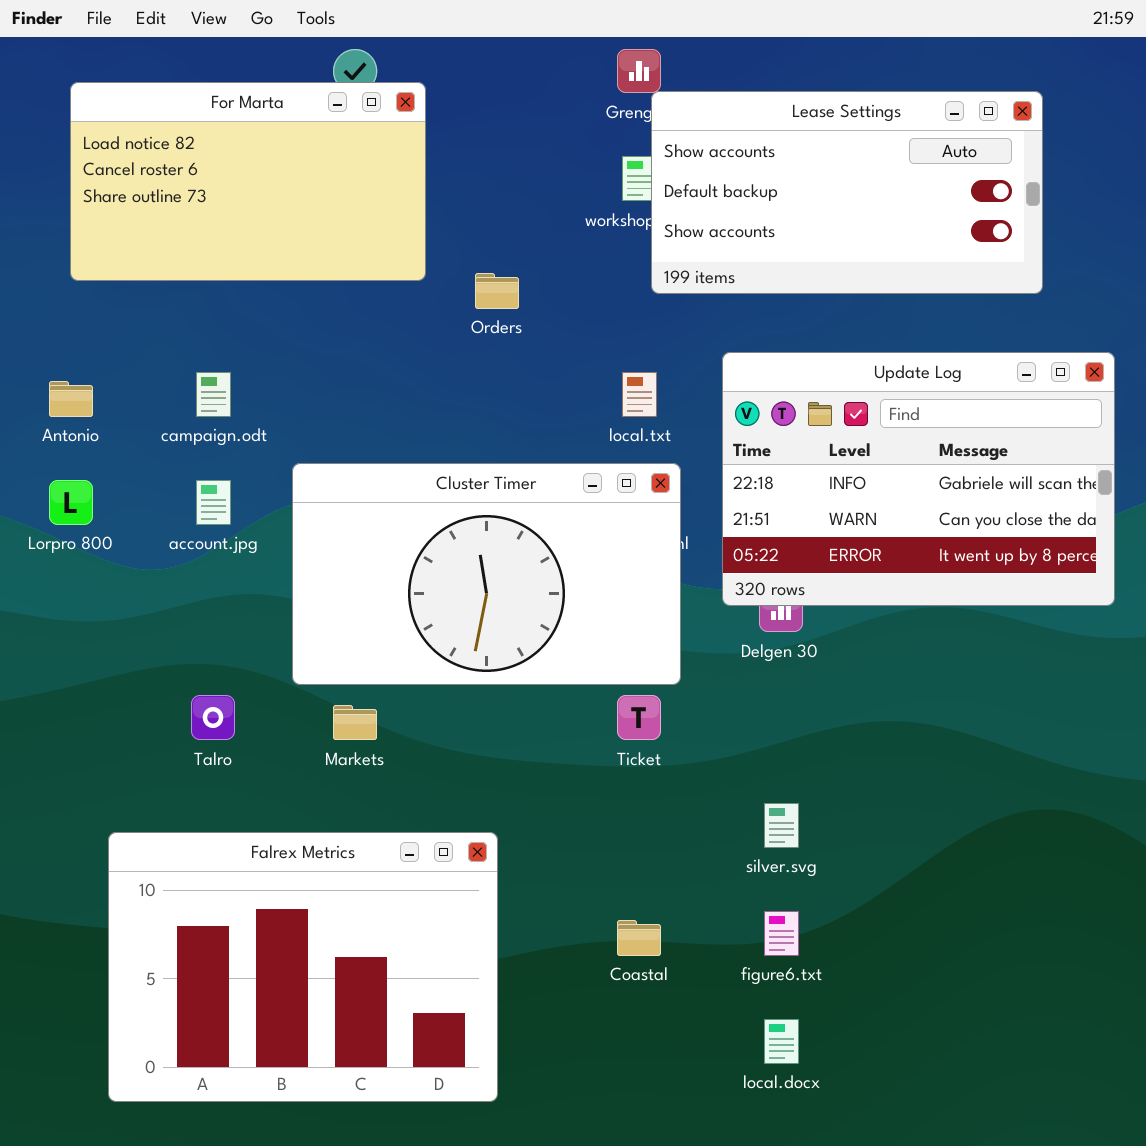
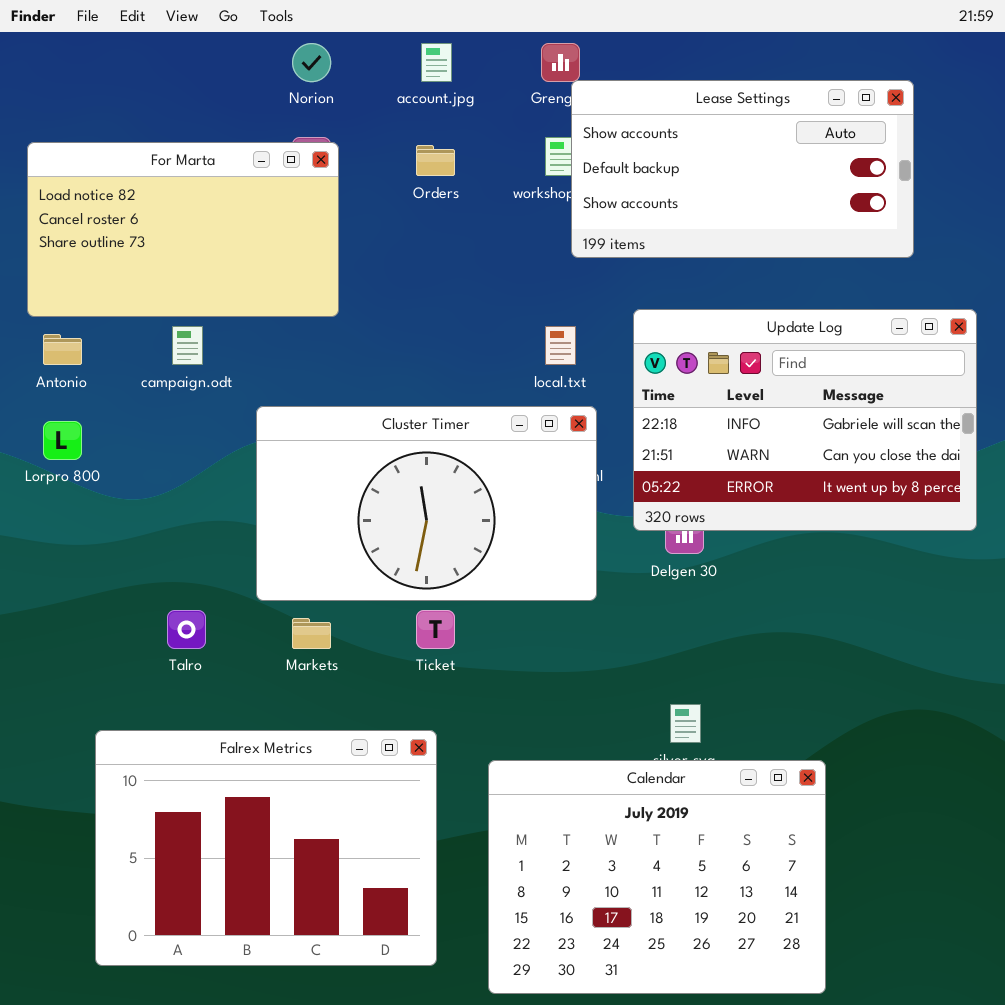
For Marta: [70,82,426,281] -> [27,142,339,317], moved
Orders: [475,273,519,309] -> [416,145,455,176], moved
account.jpg: [196,480,231,525] -> [421,43,452,82], moved
Ticket: [617,695,661,740] -> [416,610,455,649], moved
Calendar: none -> [488,760,826,994], opened

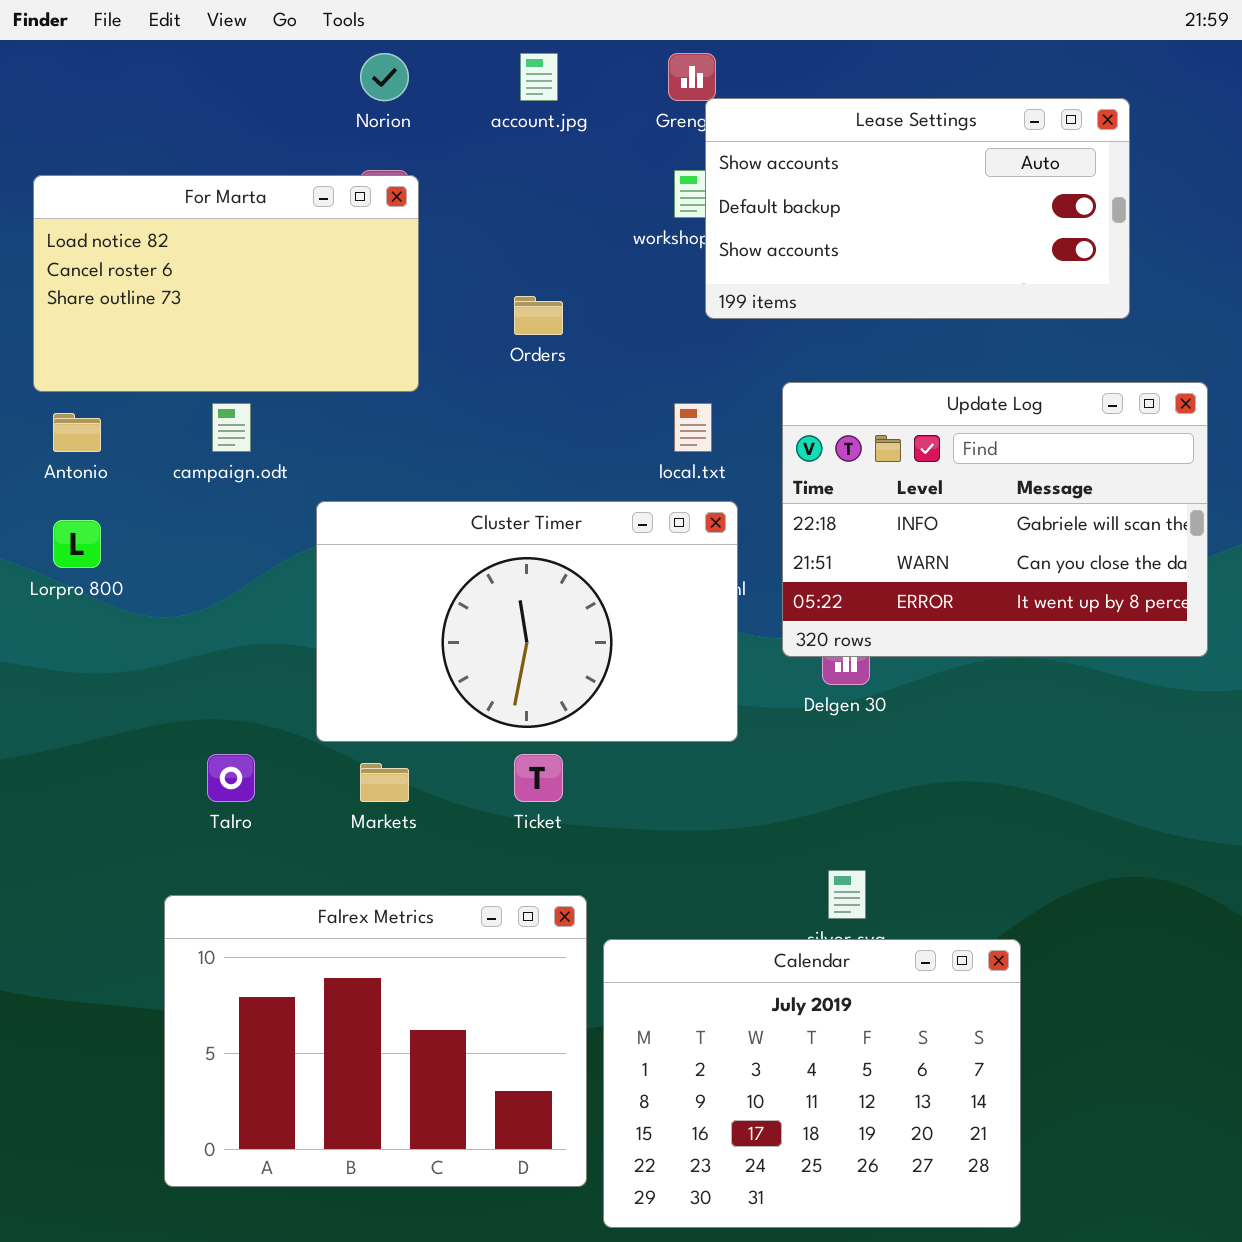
Orders: [416,145,455,176] -> [514,296,563,335], moved
Falrex Metrics: [95,730,437,966] -> [164,895,587,1187], moved

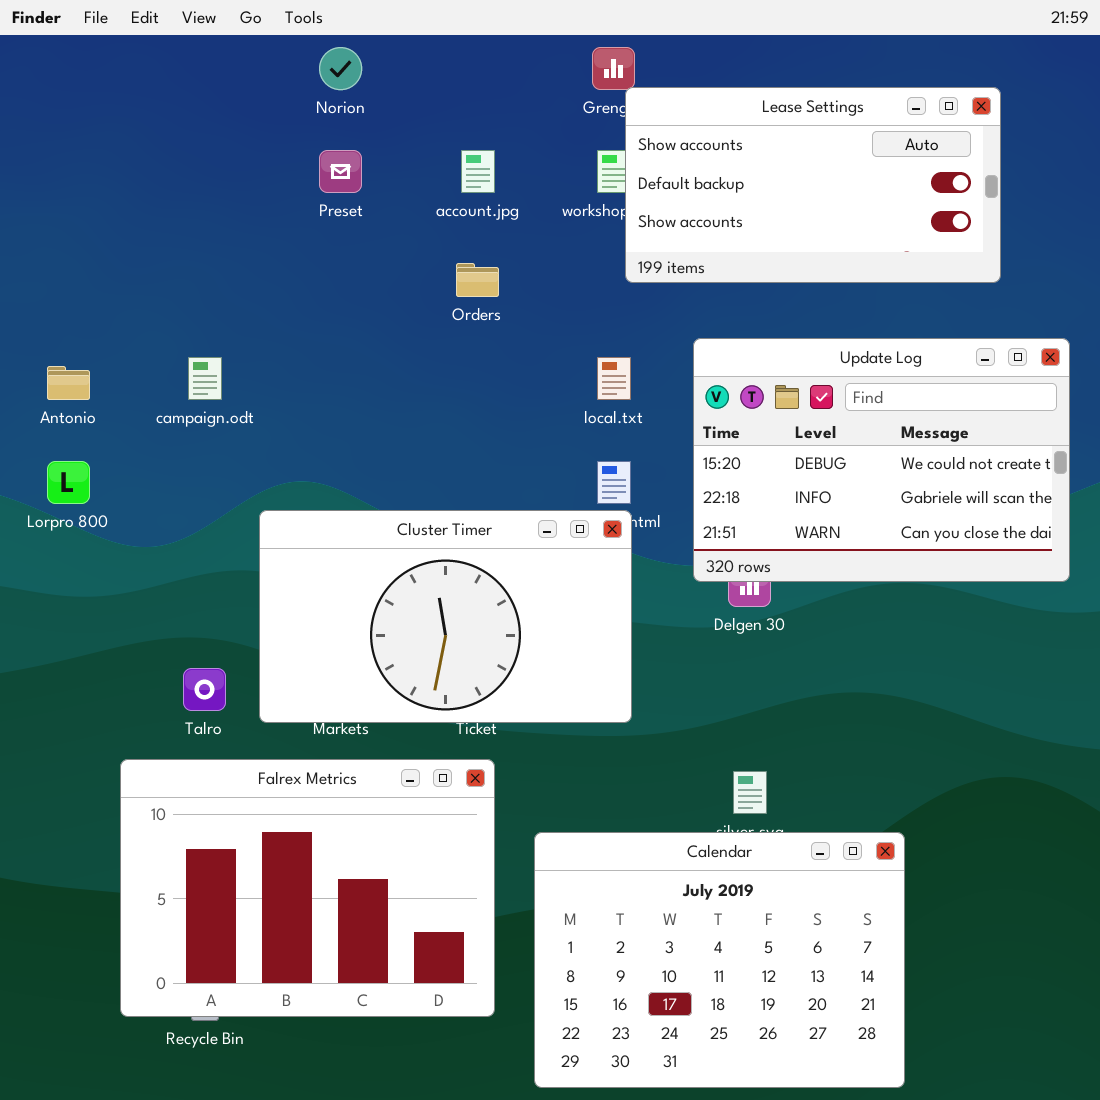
account.jpg: [520,53,558,101] -> [461,150,495,193], moved
For Marta: [33,175,419,392] -> none, closed
Update Log: [782,382,1208,657] -> [693,338,1070,582], scrolled up 1 row
Cluster Timer: [316,501,738,742] -> [259,510,632,723], moved
Falrex Metrics: [164,895,587,1187] -> [120,759,495,1017], moved

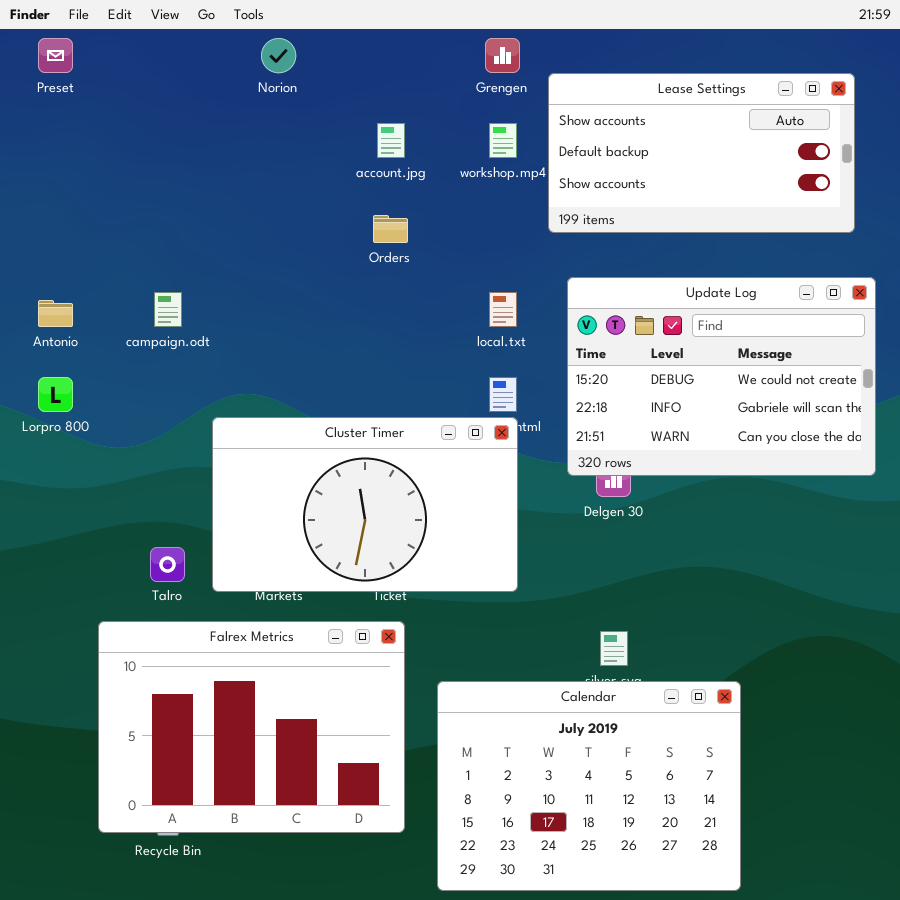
Lease Settings: [625,87,1001,283] -> [548,73,855,233], moved
Preset: [319,150,362,193] -> [38,38,73,73], moved

